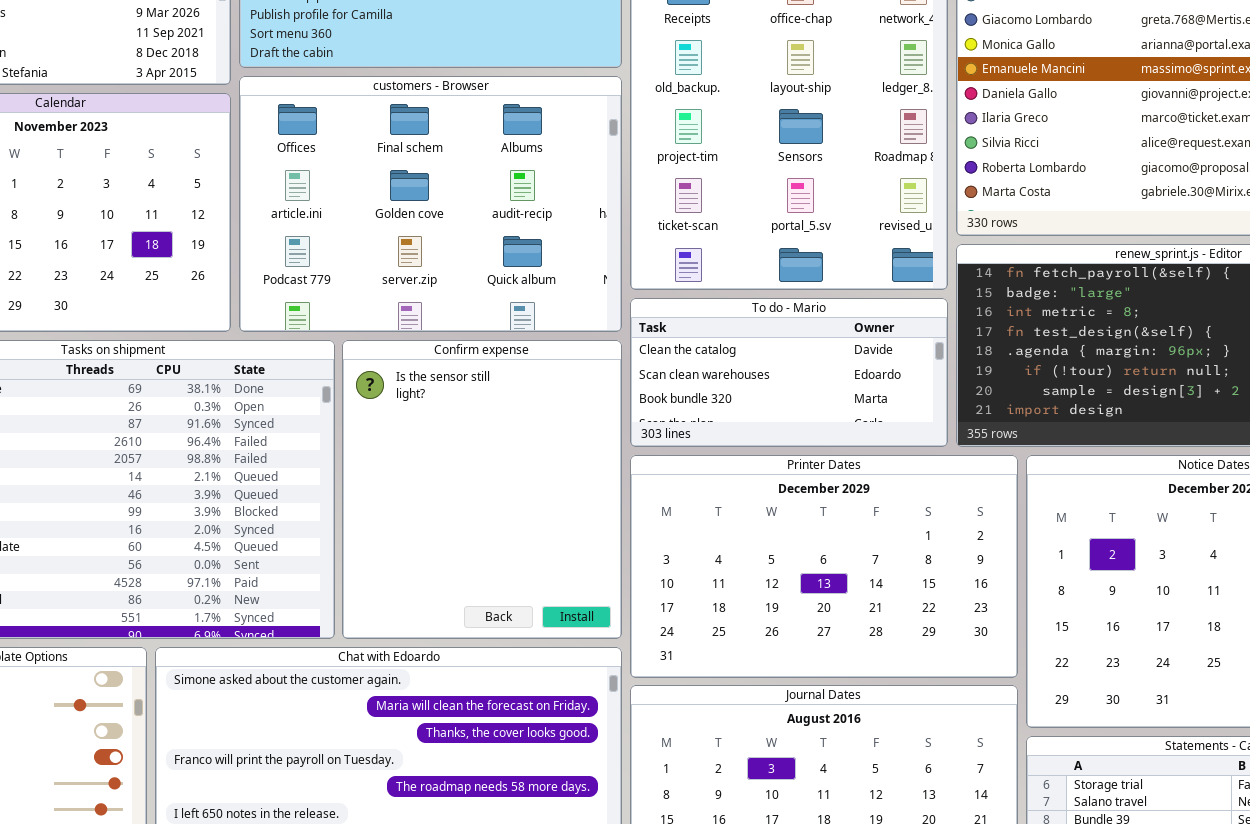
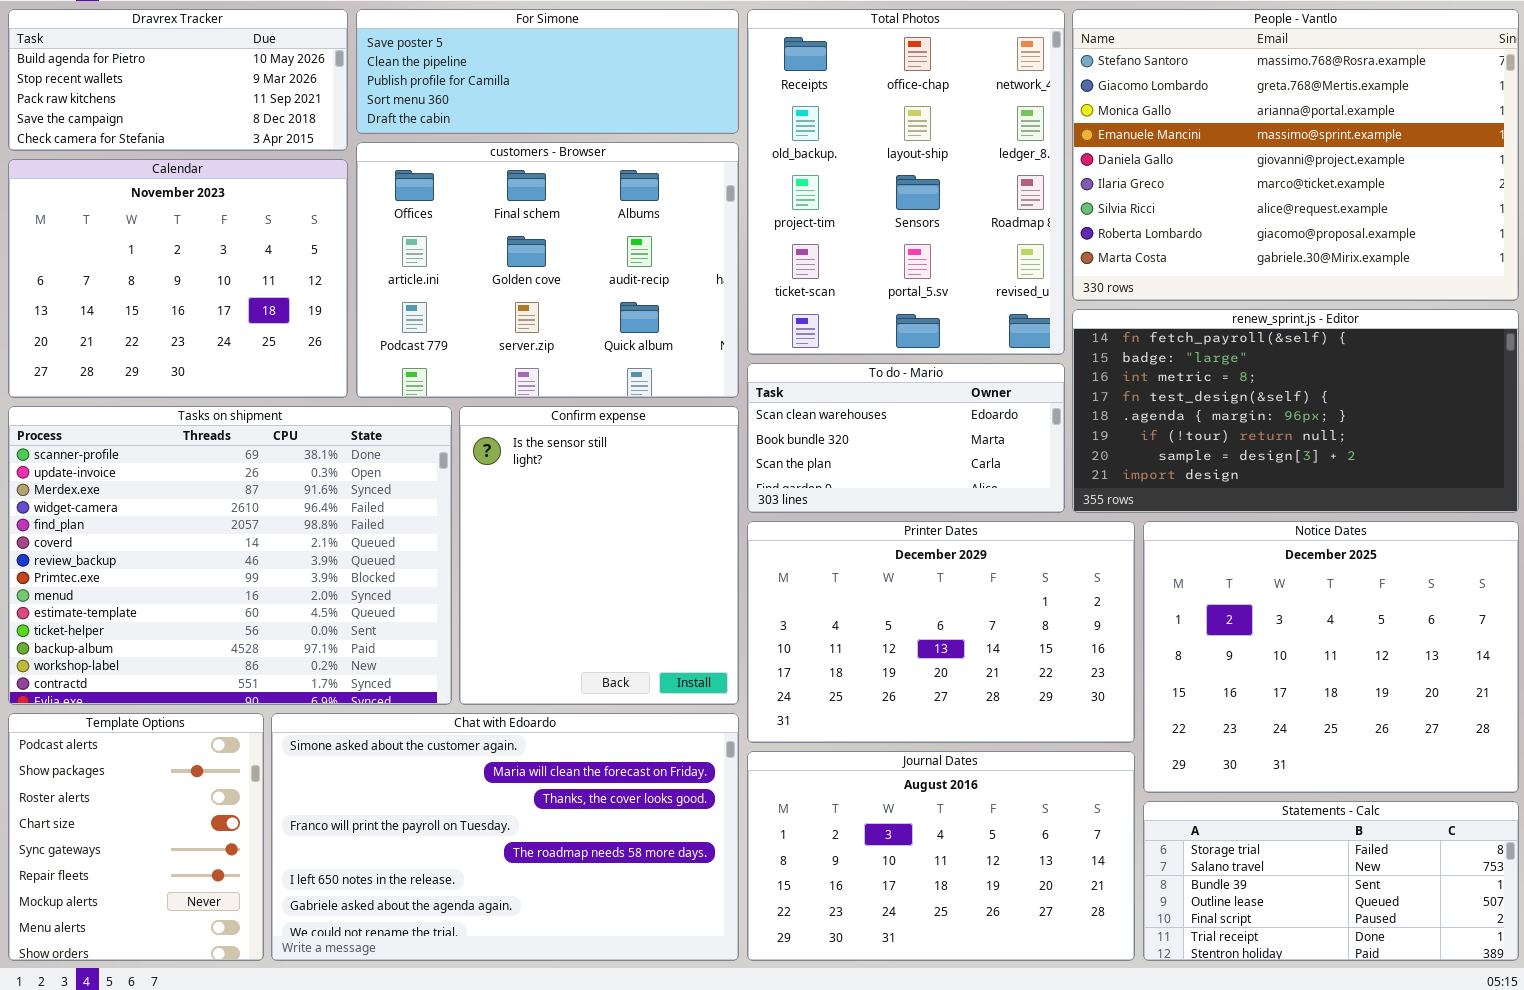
To do - Mario: [630,298,948,447] -> [747,363,1065,513], scrolled down 1 row

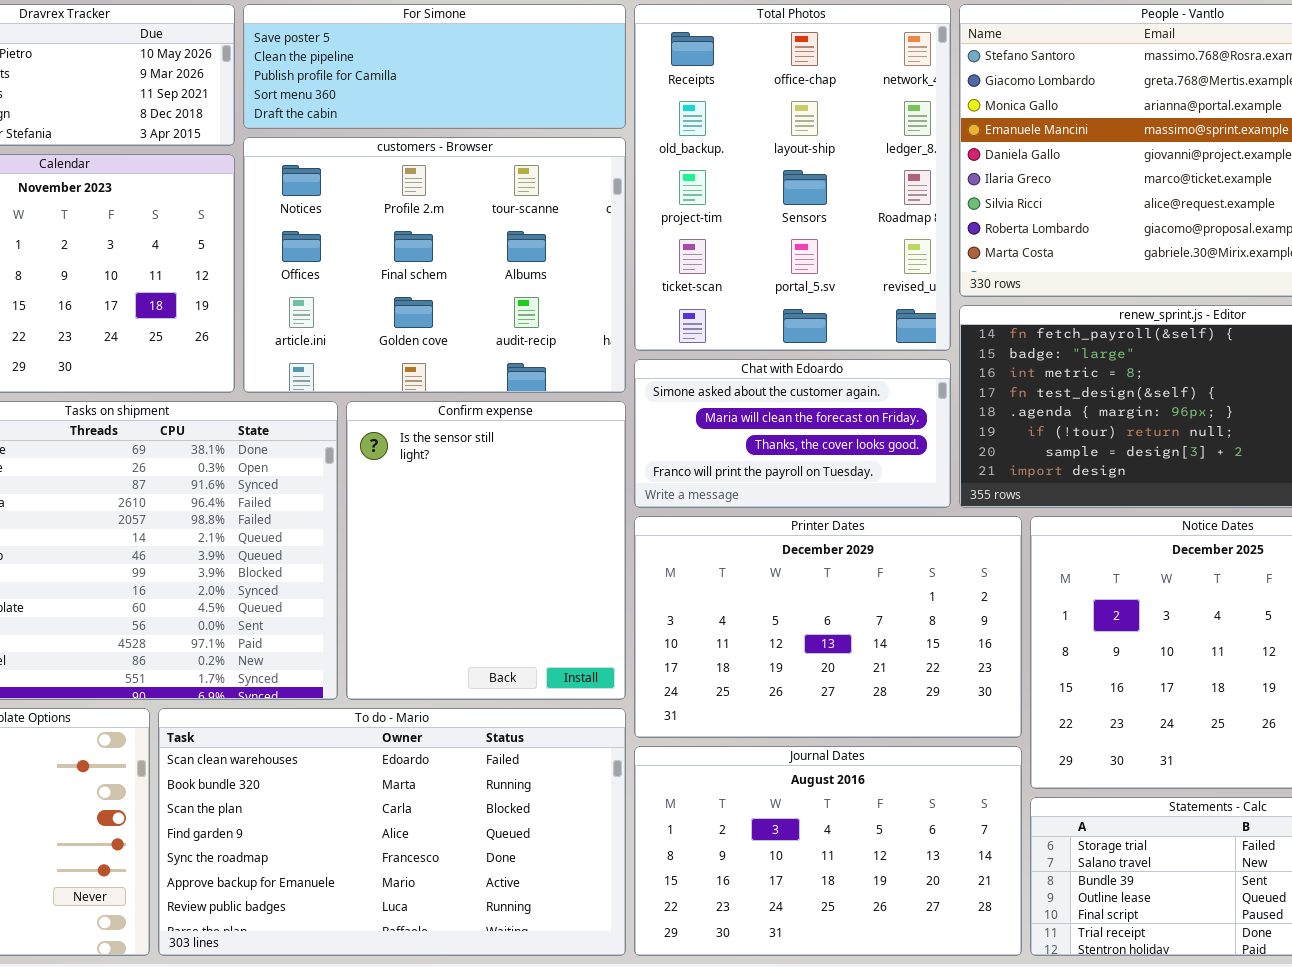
customers - Browser: [356,142,739,398] -> [243,137,626,393], scrolled up 1 row
To do - Mario: [747,363,1065,513] -> [158,708,626,956], moved, resized
Chat with Edoardo: [271,713,739,961] -> [634,359,951,508], moved, resized

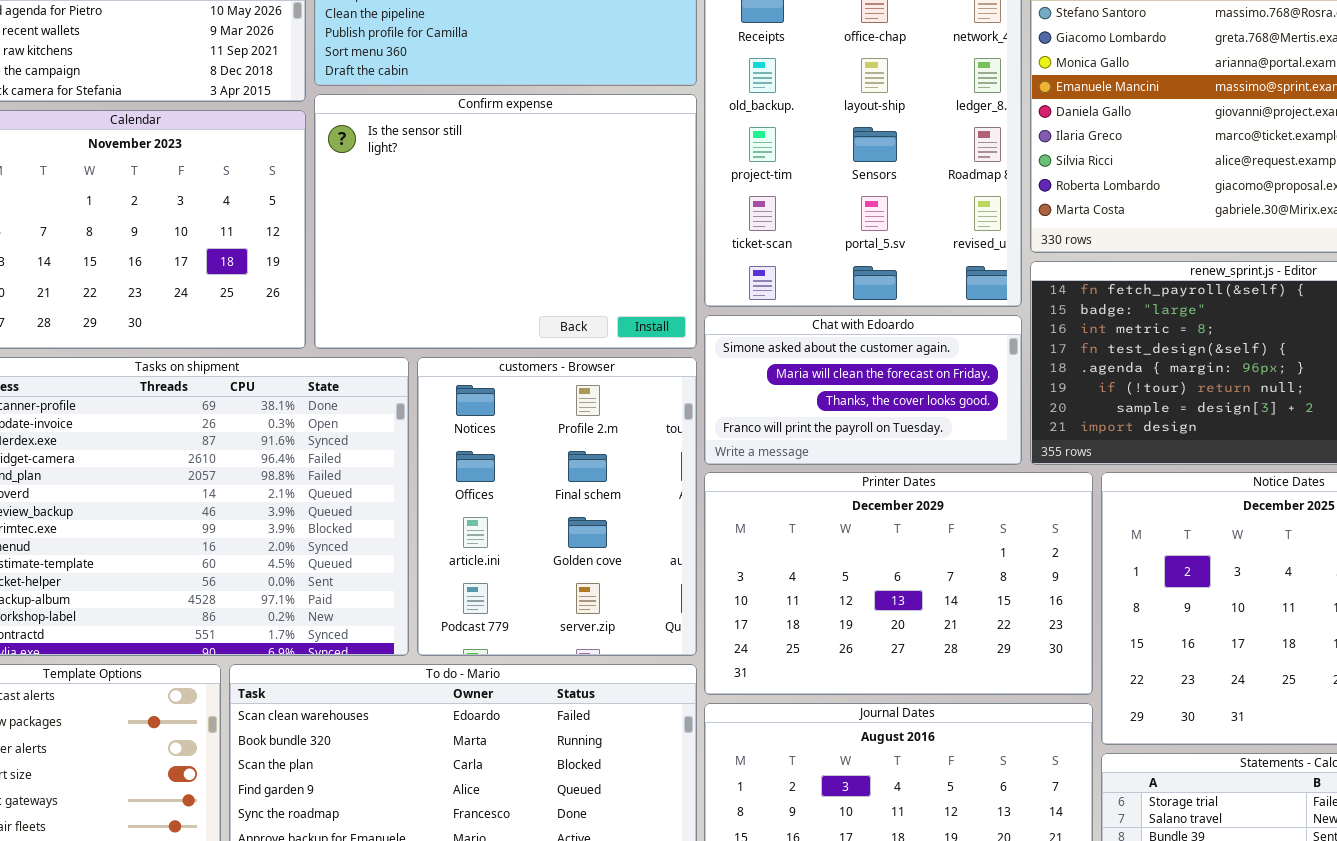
customers - Browser: [243,137,626,393] -> [417,357,697,656], moved, resized
Confirm expense: [346,401,626,700] -> [314,94,697,349], moved, resized

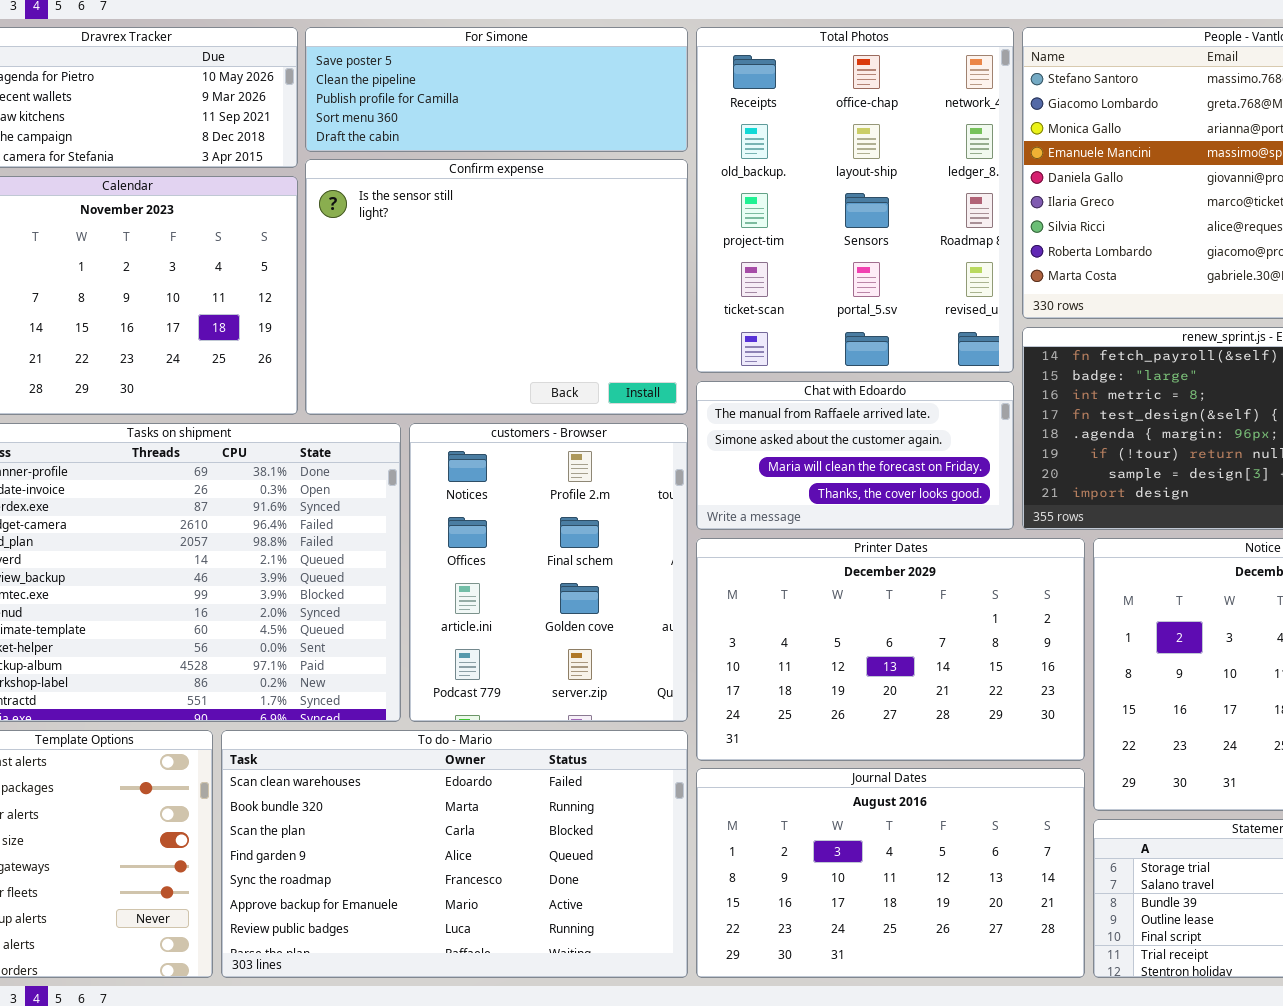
Chat with Edoardo: [704,315,1022,465] -> [696,381,1014,530], scrolled up 1 row

